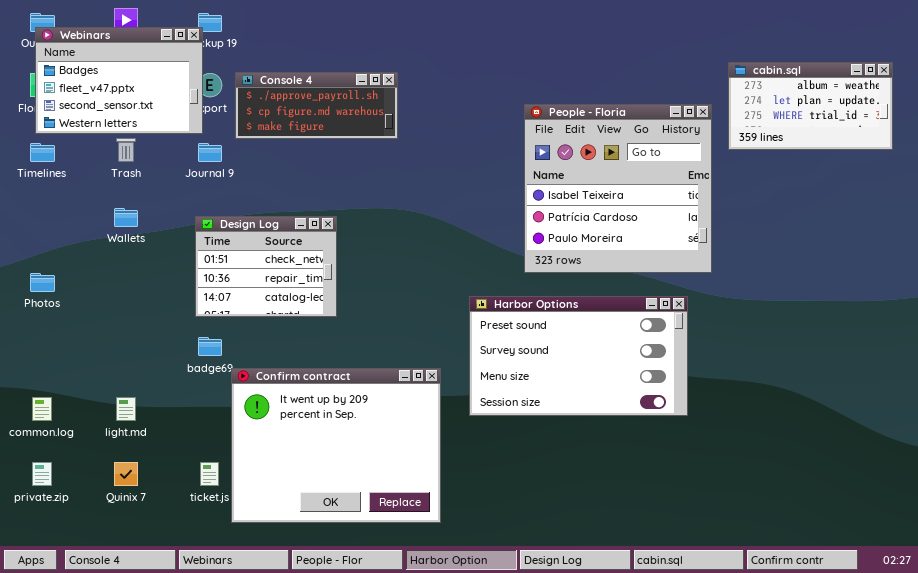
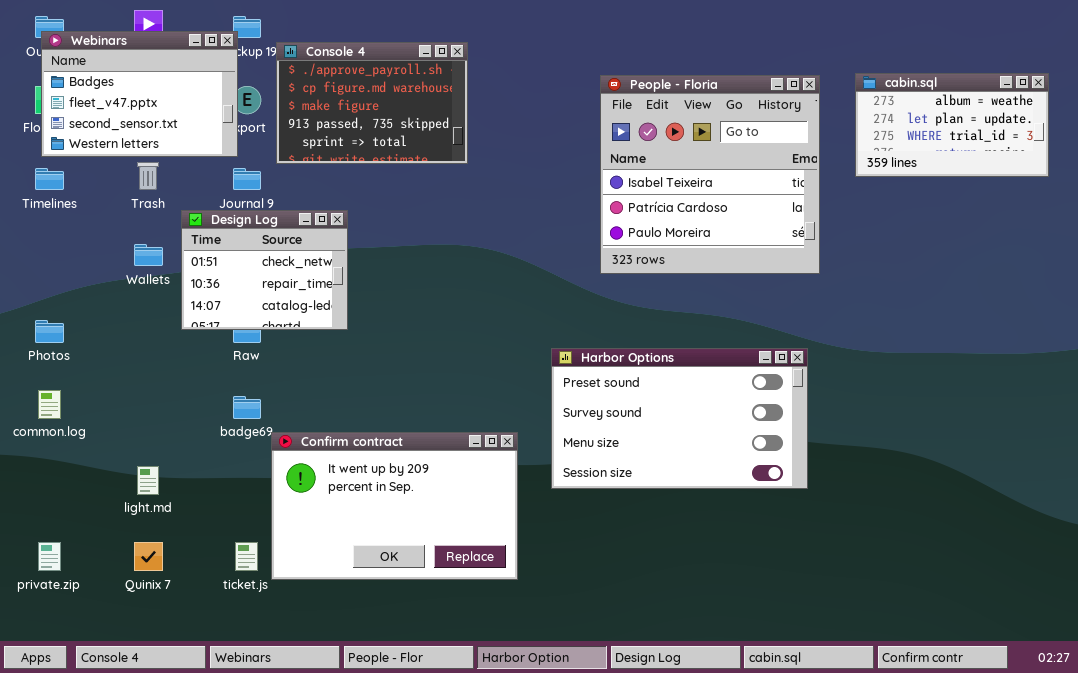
Console 4: [235,72,398,139] -> [276,42,468,164], resized
People - Floria: [524,104,712,273] -> [600,75,820,274], moved
Design Log: [195,216,337,317] -> [181,210,348,330], moved
Confirm contract: [231,368,441,523] -> [271,432,518,580], resized
common.log: [32,397,52,421] -> [38,390,61,419], moved

